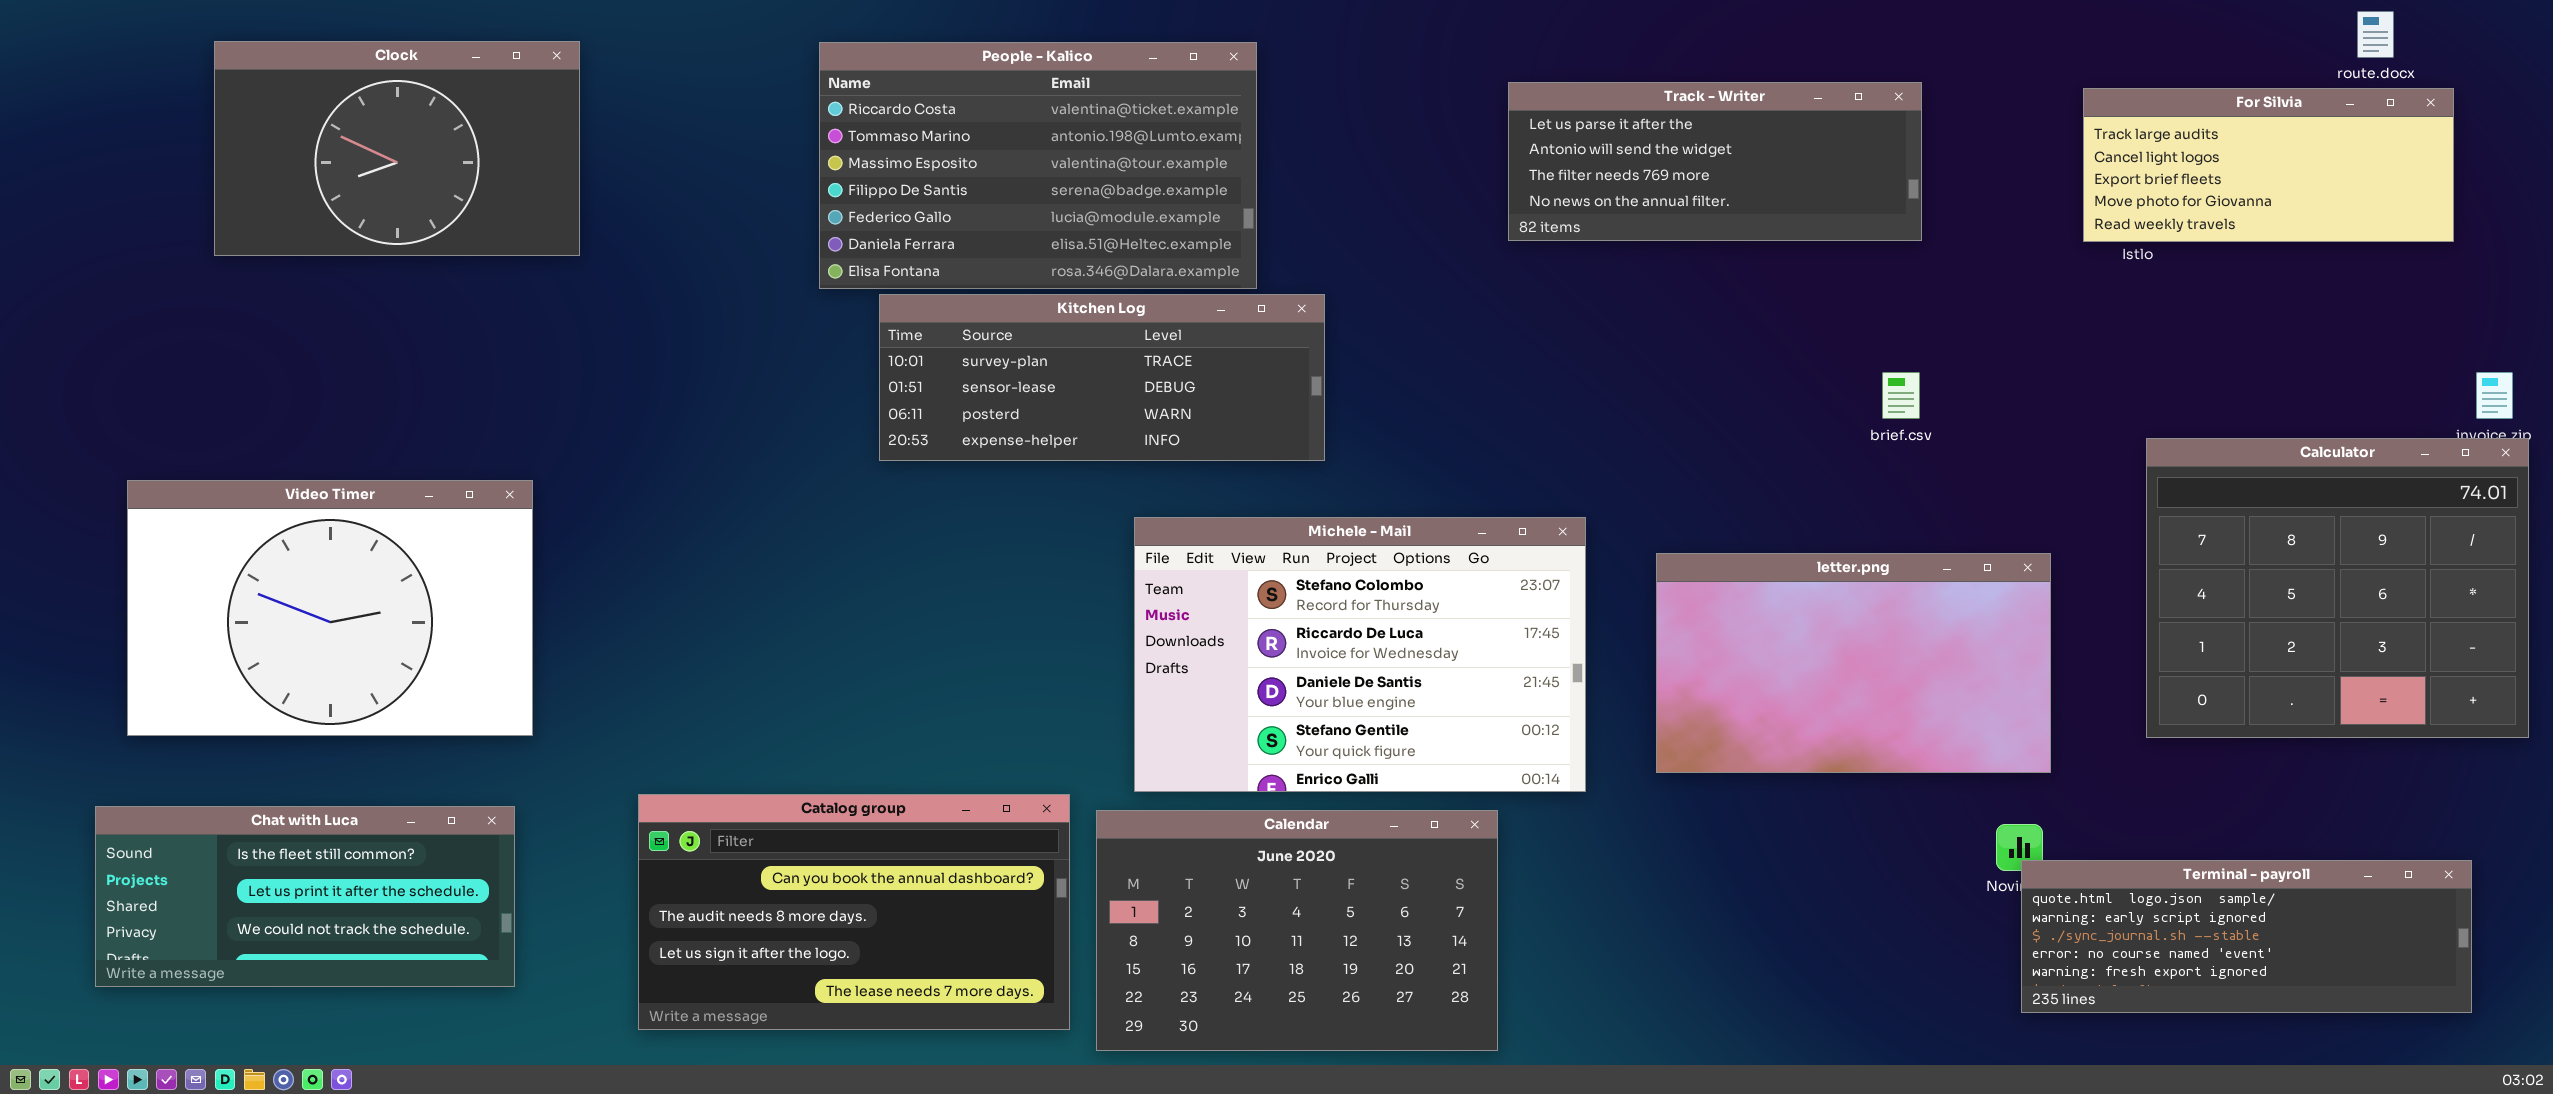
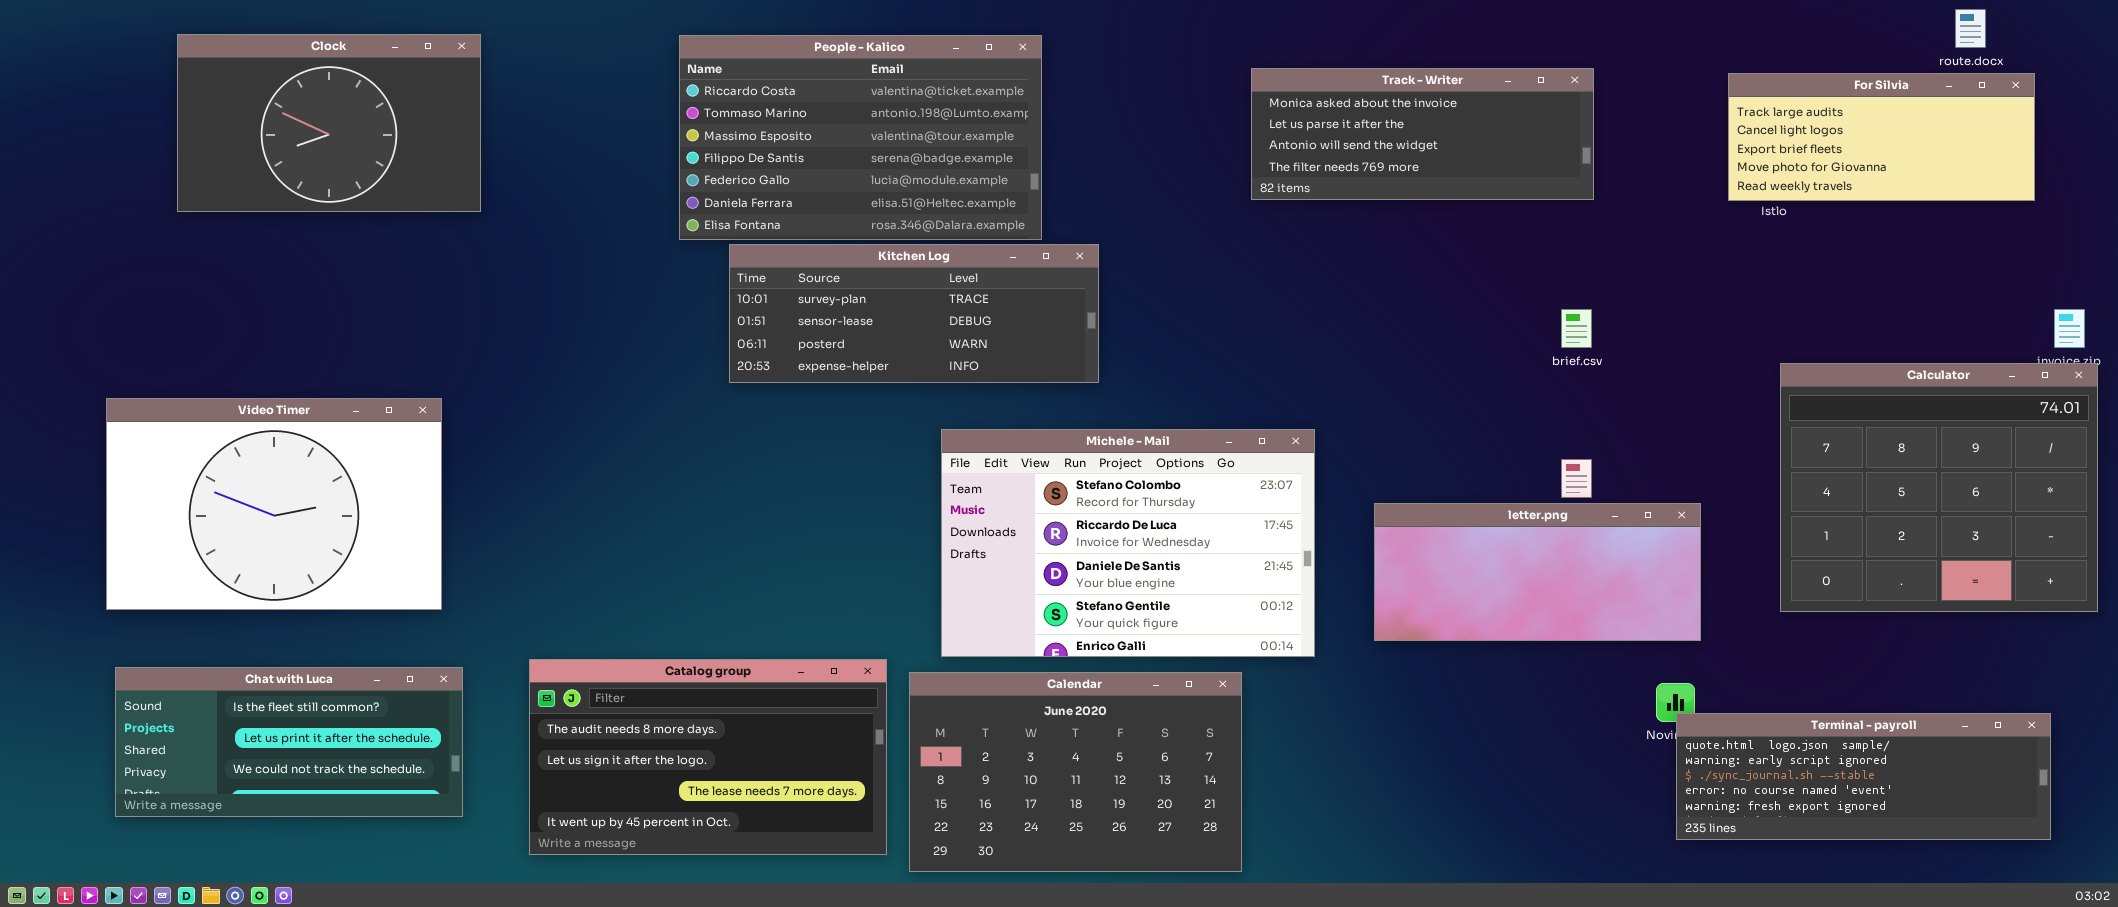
Track - Writer: [1508,82,1922,241] -> [1251,68,1594,200], scrolled up 1 row
letter.png: [1656,553,2051,773] -> [1374,503,1701,641], resized
Catalog group: [638,794,1070,1030] -> [529,659,887,855], scrolled down 1 row
Chat with Luca: [95,806,515,987] -> [115,667,463,817], moved

